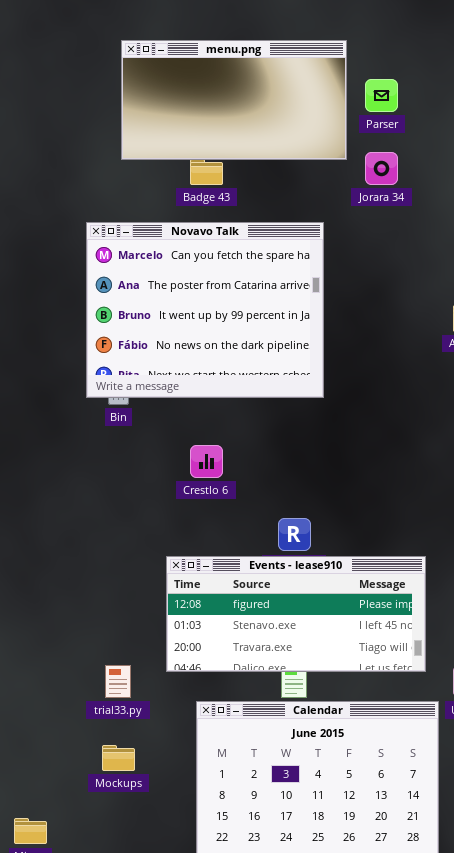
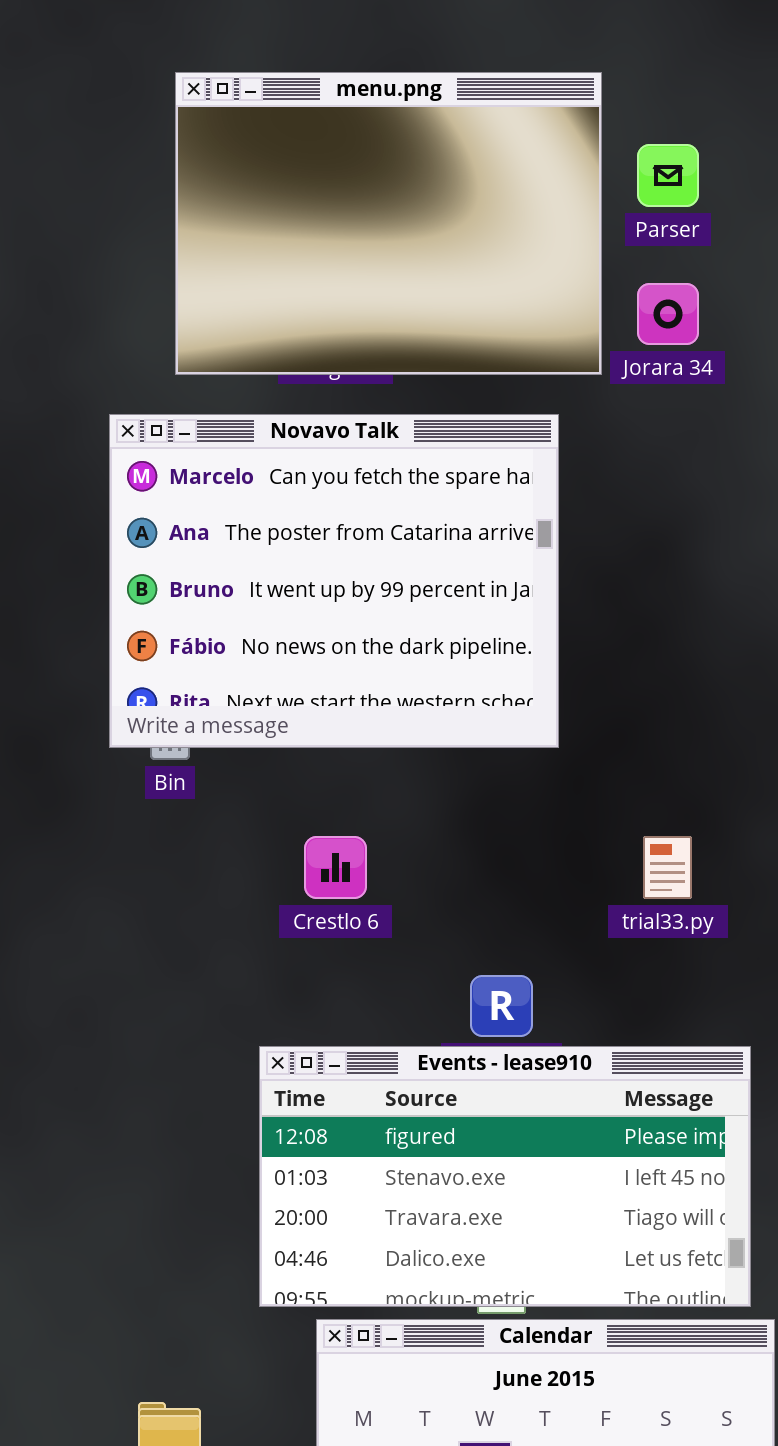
menu.png: [121,40,347,160] -> [175,72,602,375], resized
Events - lease910: [166,556,426,672] -> [259,1046,751,1307], resized
trial33.py: [105,665,131,698] -> [643,836,692,899], moved

